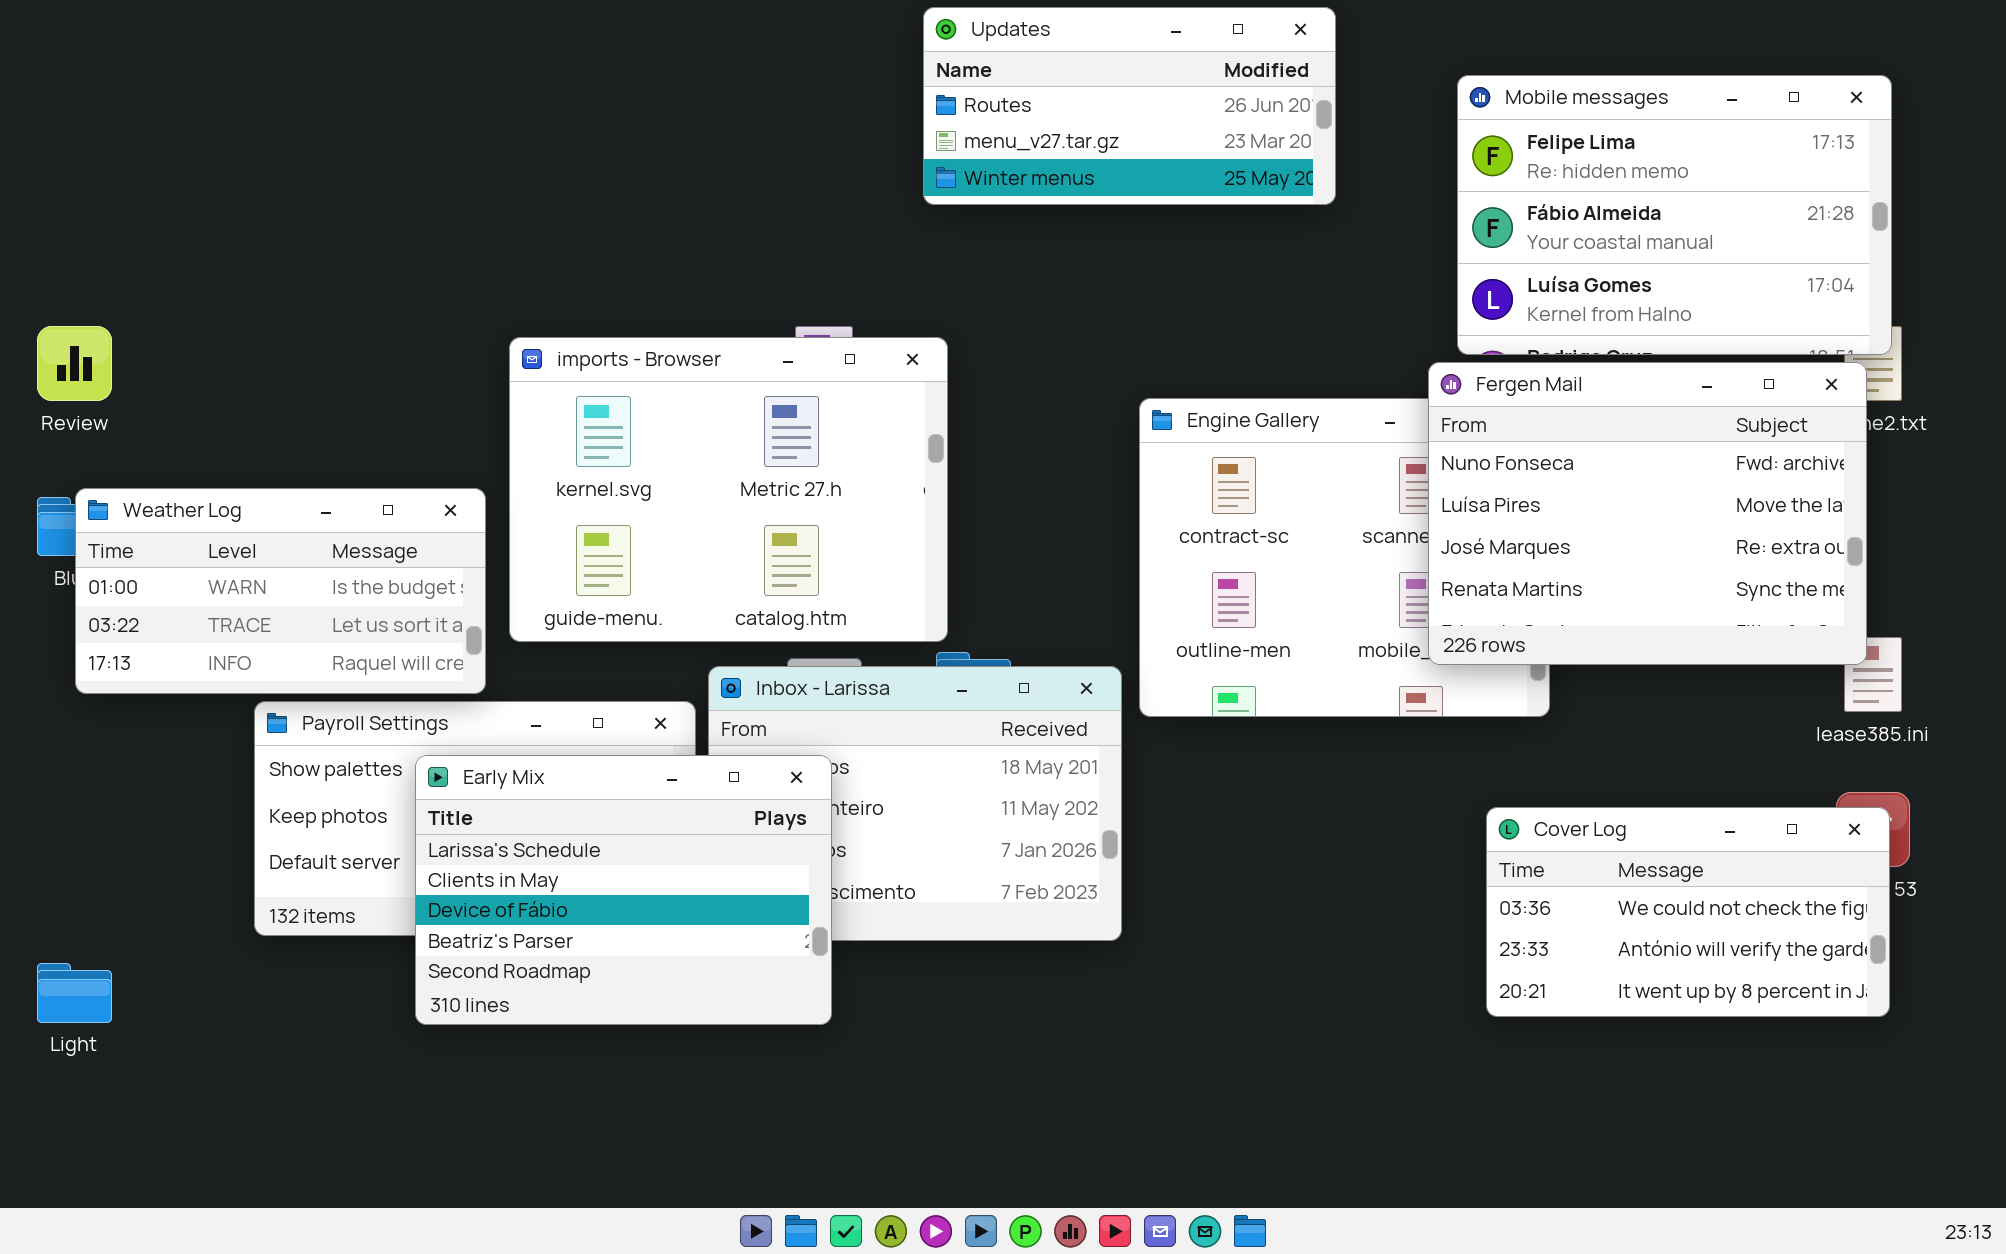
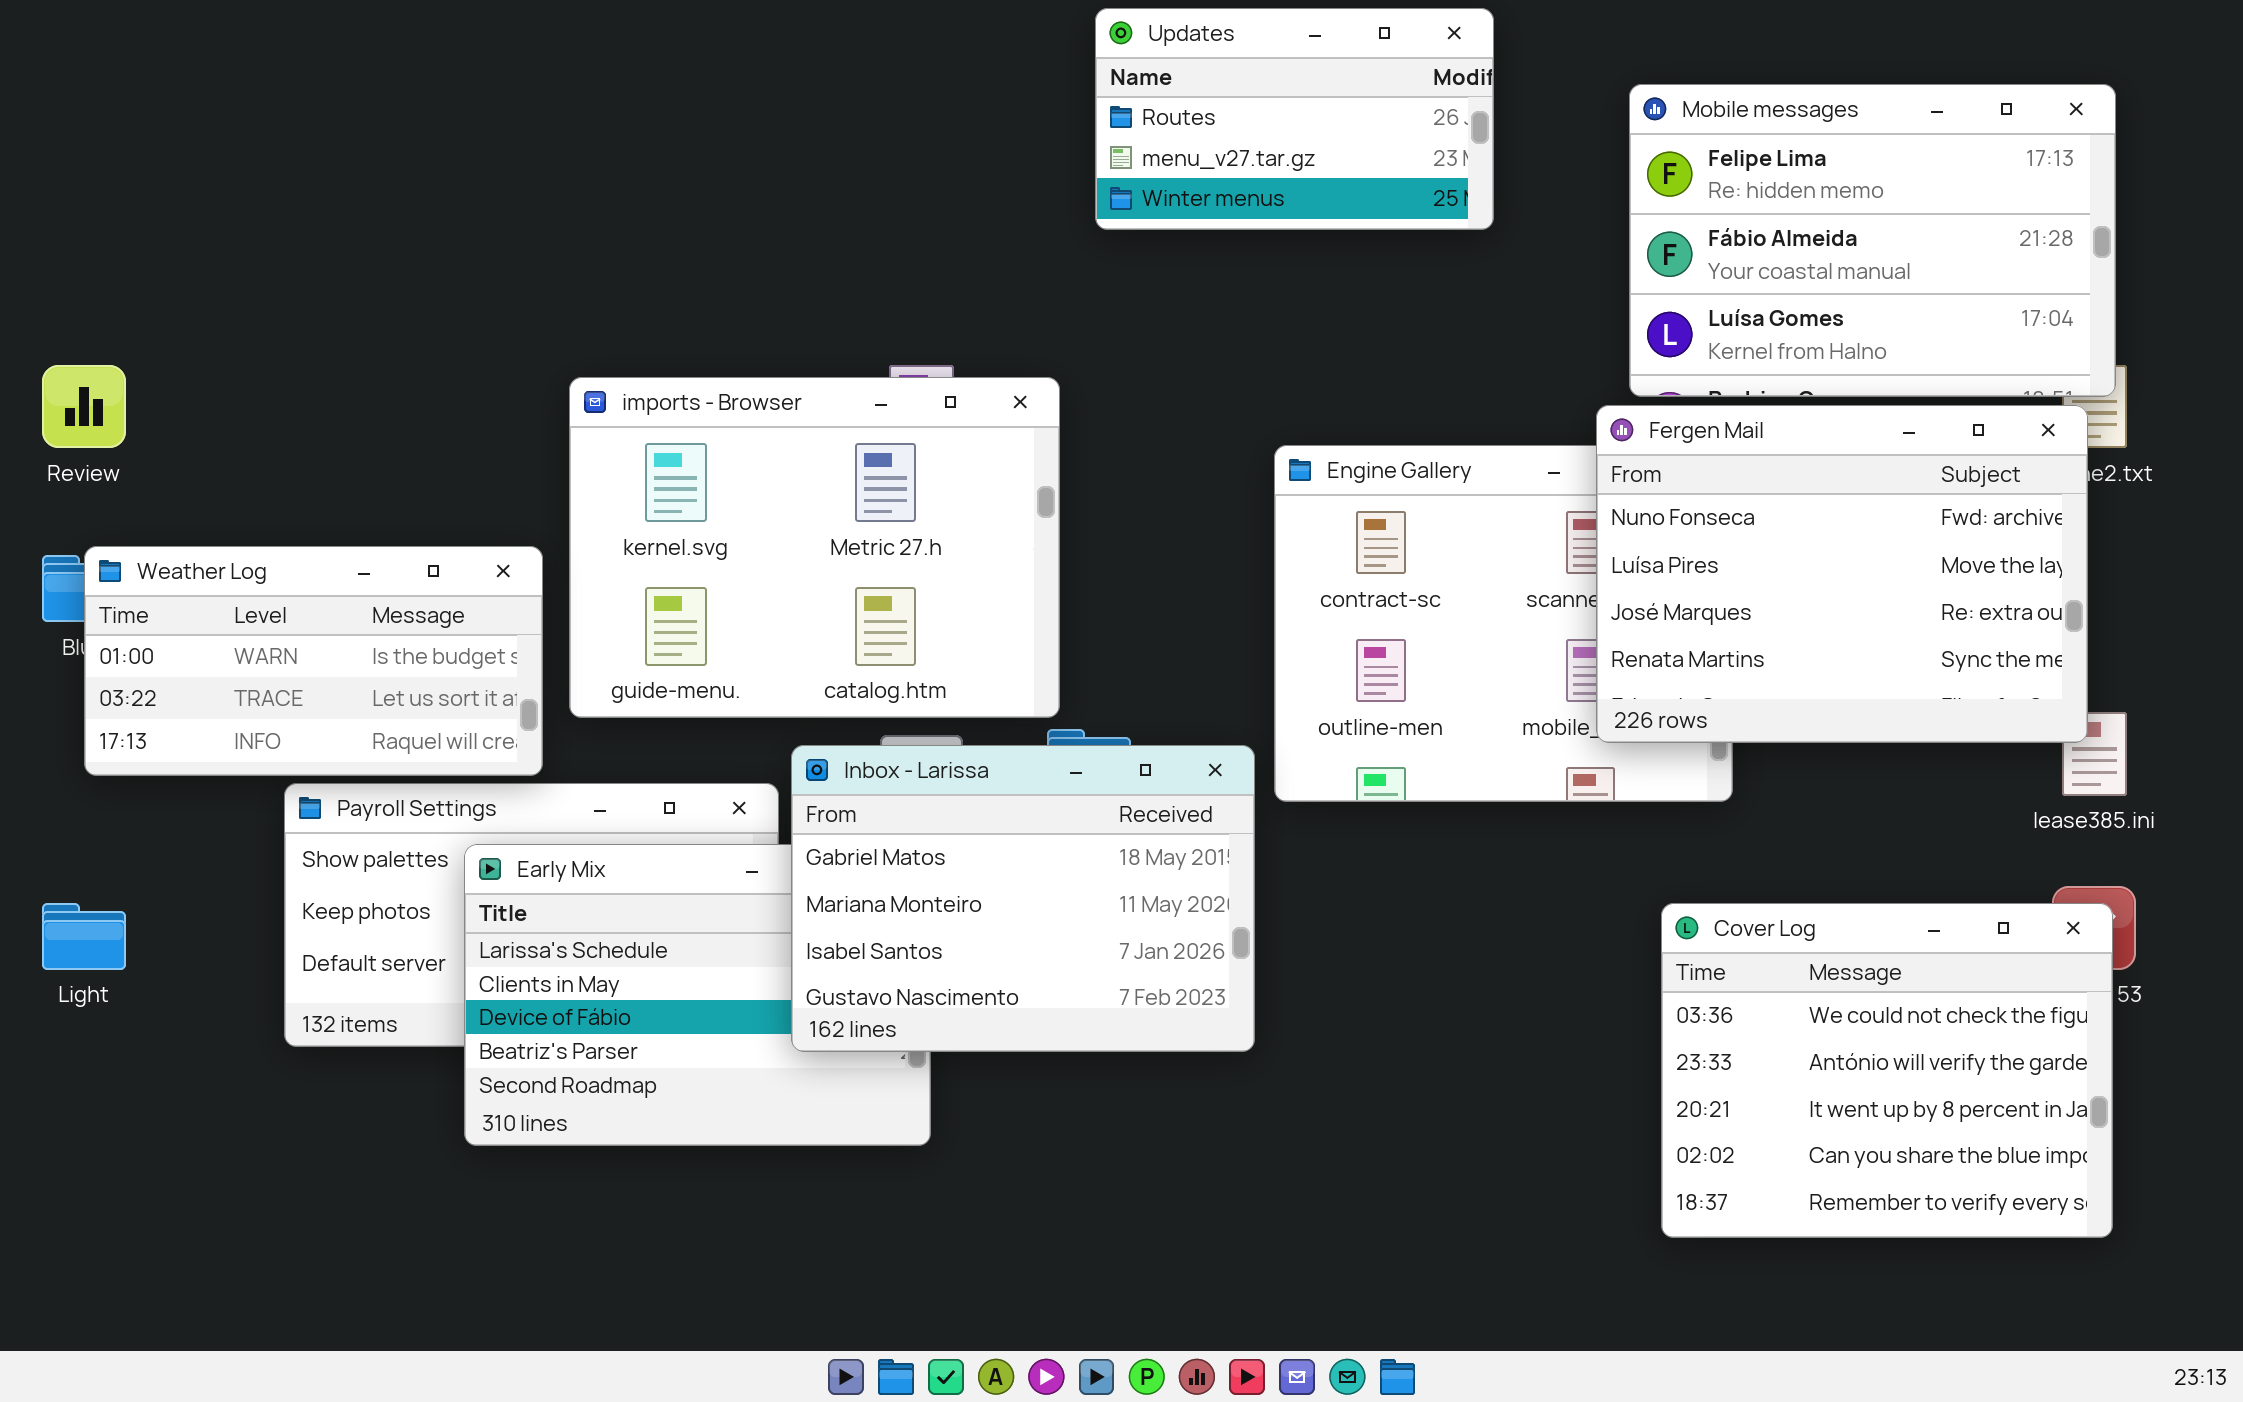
Updates: [923,7,1336,205] -> [1095,8,1494,230], resized
Inbox - Larissa: [708,666,1122,941] -> [791,745,1255,1052], raised
Cover Log: [1486,807,1890,1017] -> [1661,903,2113,1238], resized
Light: [37,963,112,1023] -> [42,903,126,970], moved

